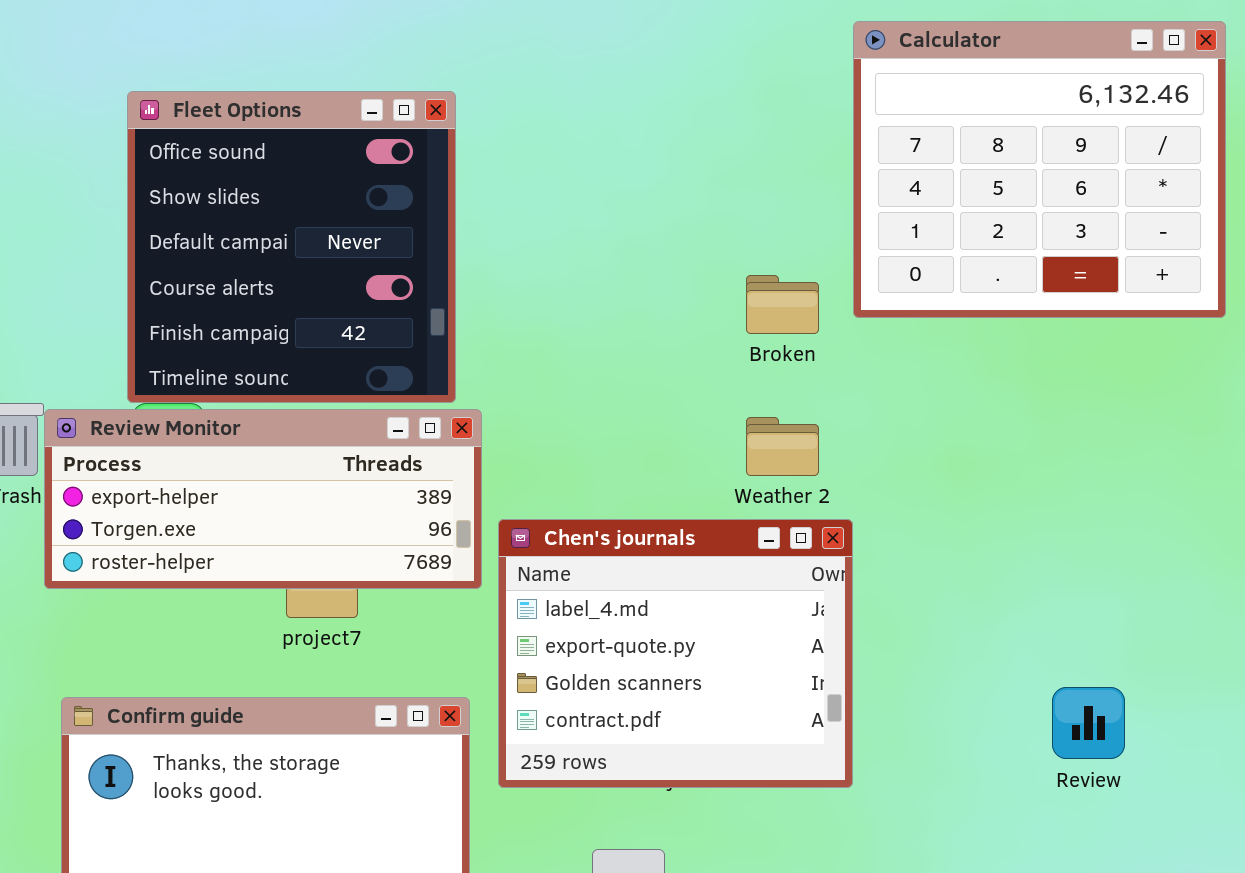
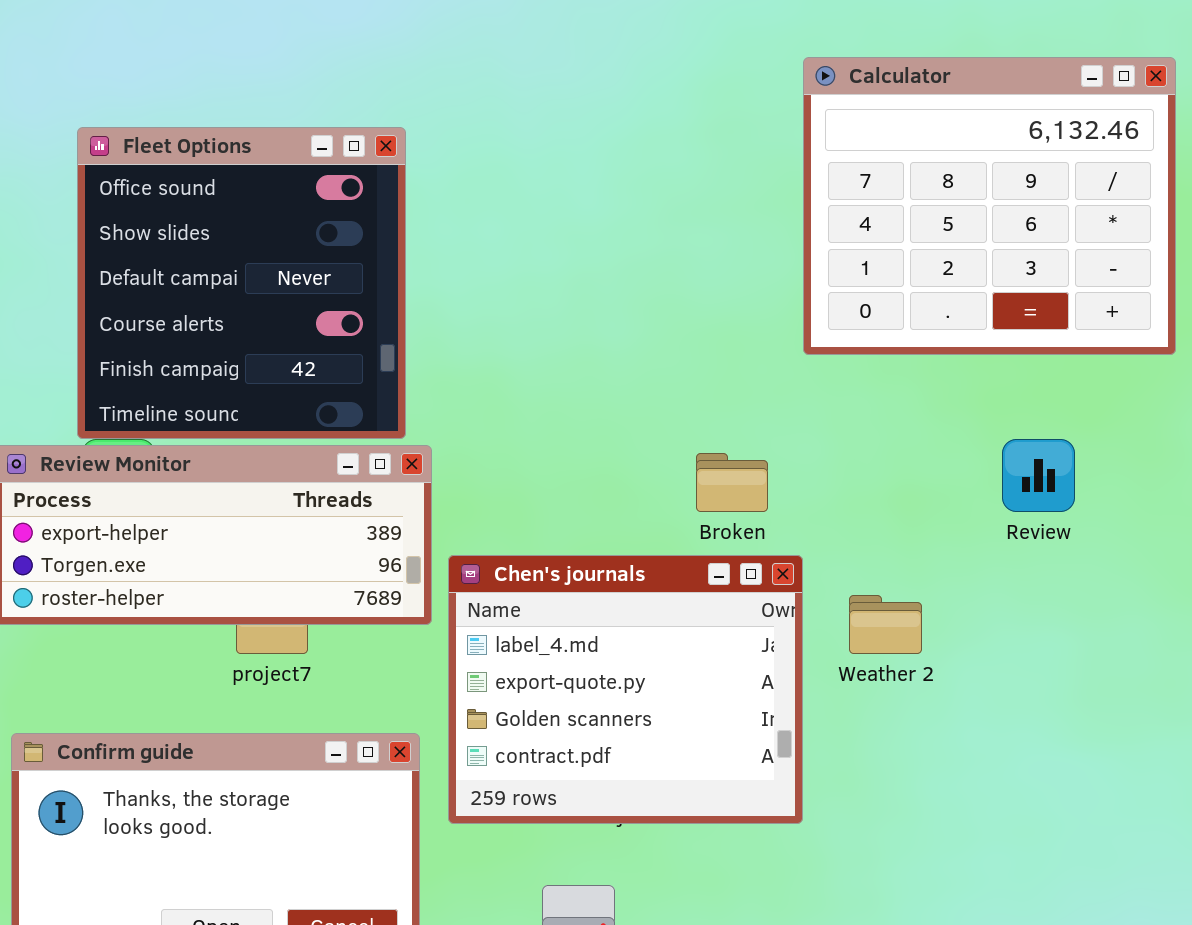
Broken: [746,275,819,334] -> [696,453,768,512], moved
Weather 2: [746,417,819,476] -> [849,595,922,654], moved
Review: [1052,687,1125,759] -> [1002,439,1075,512], moved

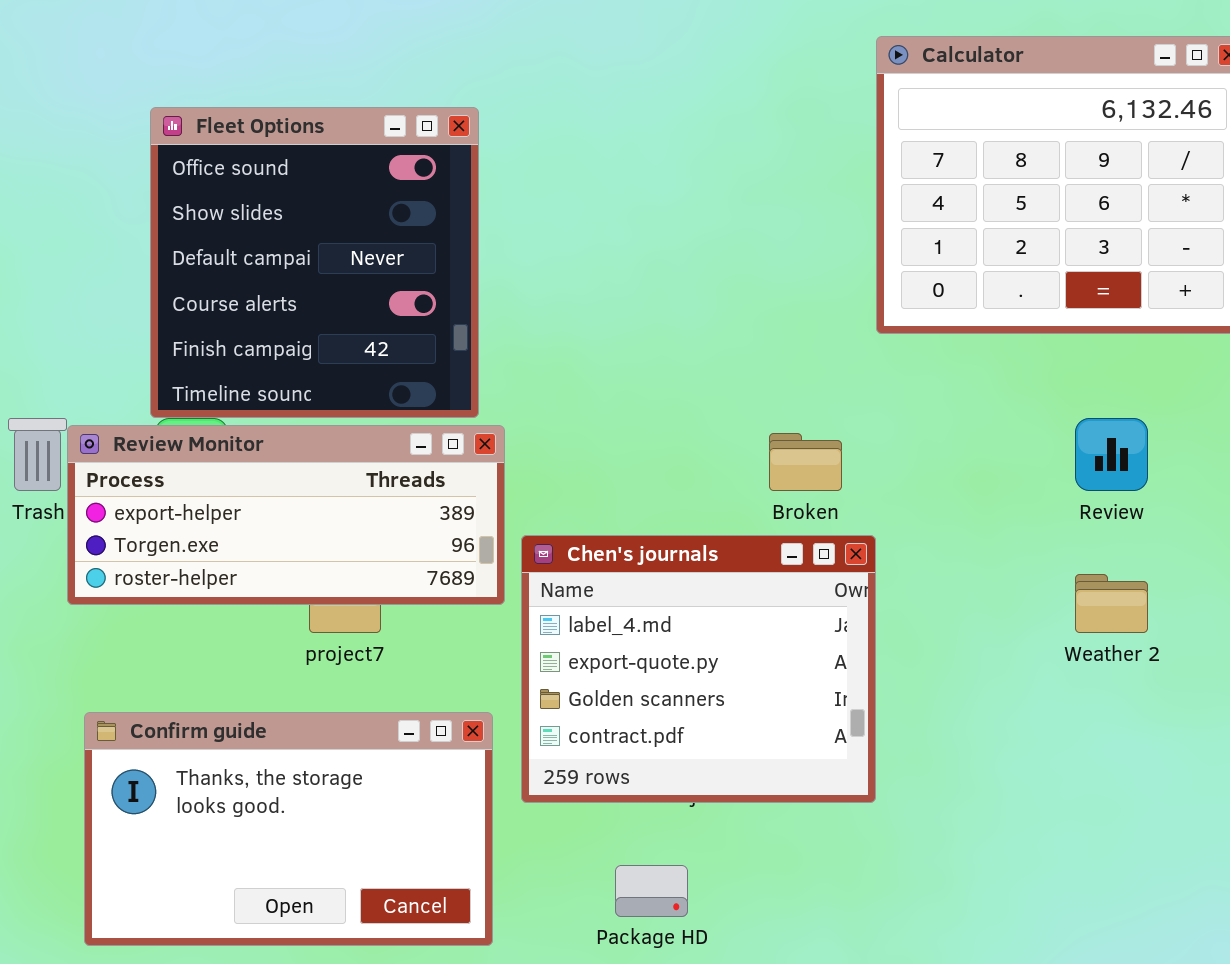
Weather 2: [849,595,922,654] -> [1075,574,1148,633], moved

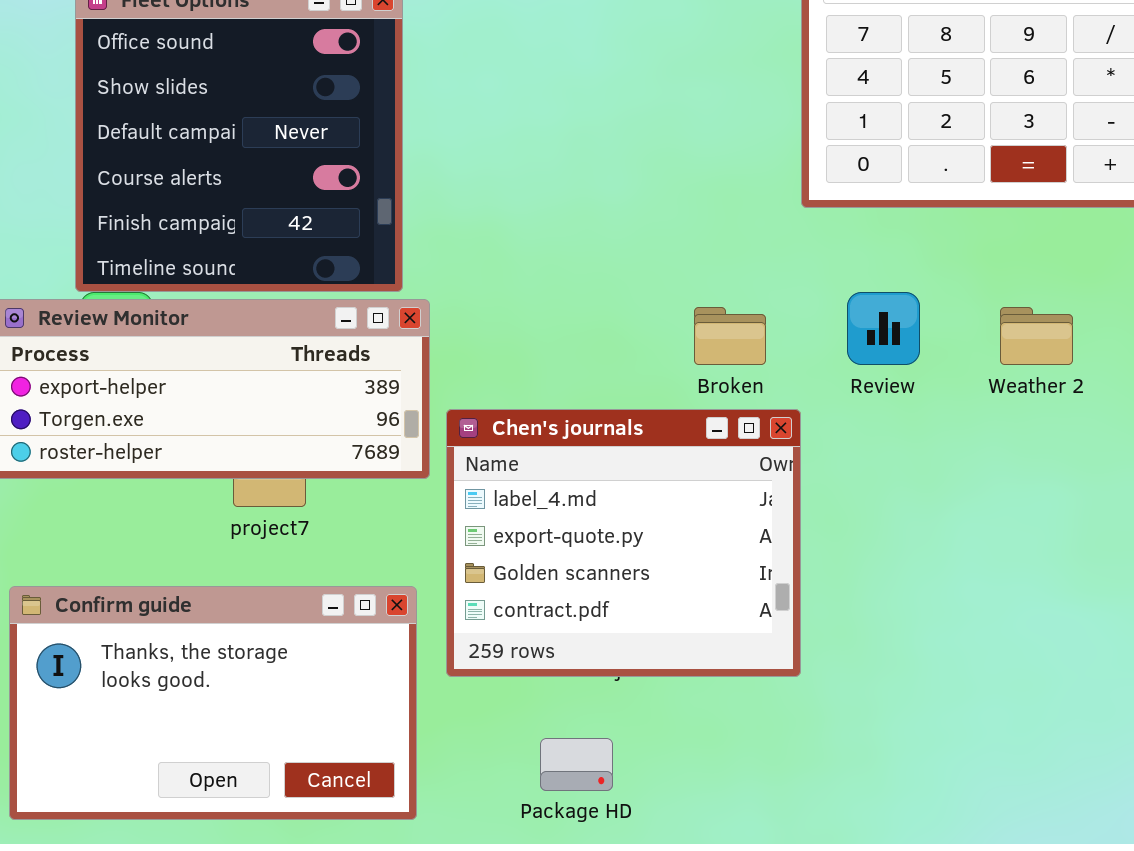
Review: [1075,418,1148,491] -> [847,292,920,365], moved
Weather 2: [1075,574,1148,633] -> [1000,307,1073,365], moved

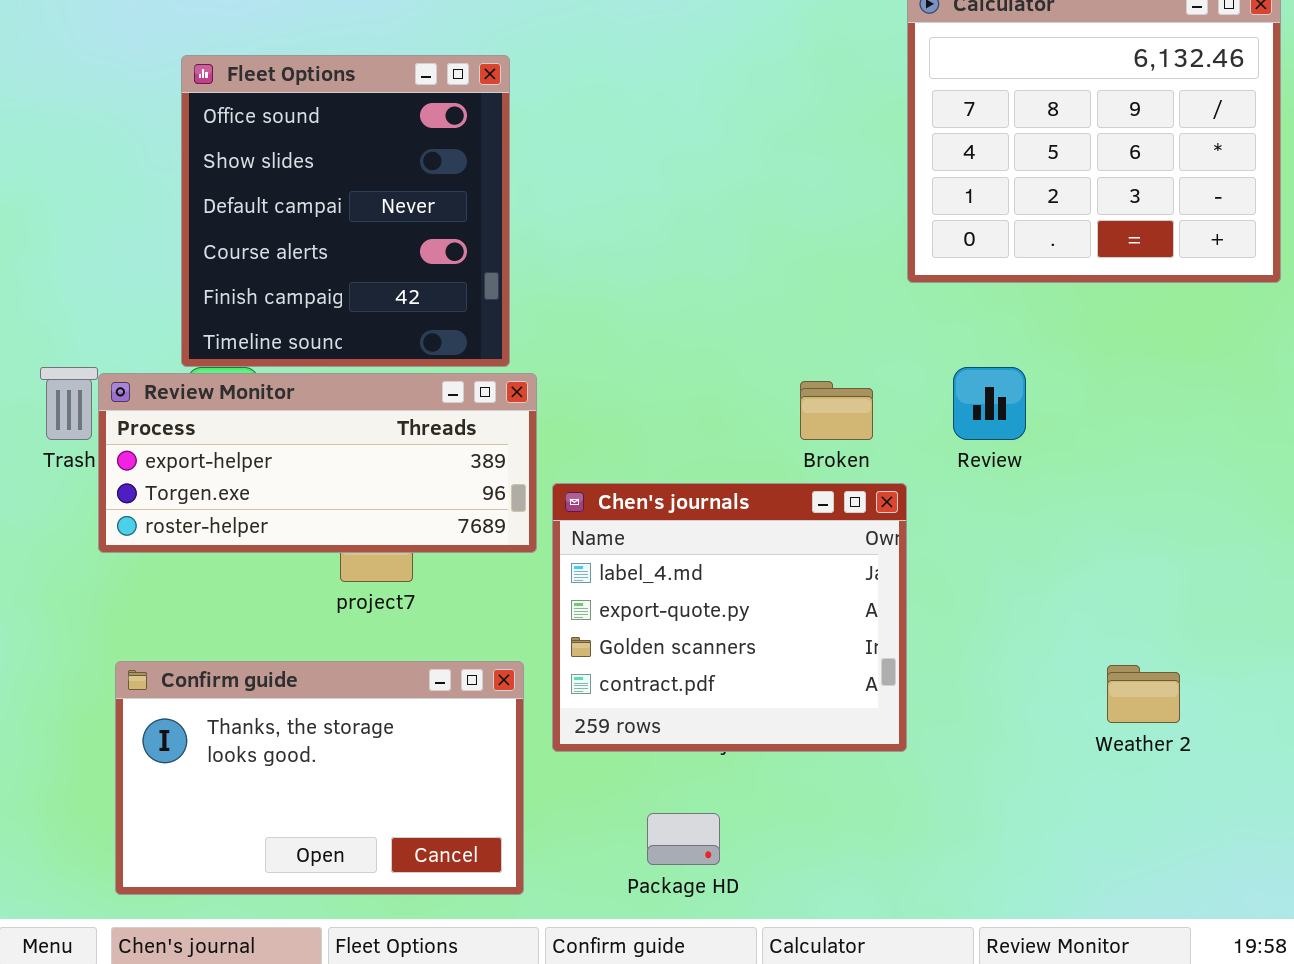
Weather 2: [1000,307,1073,365] -> [1107,665,1180,723], moved

